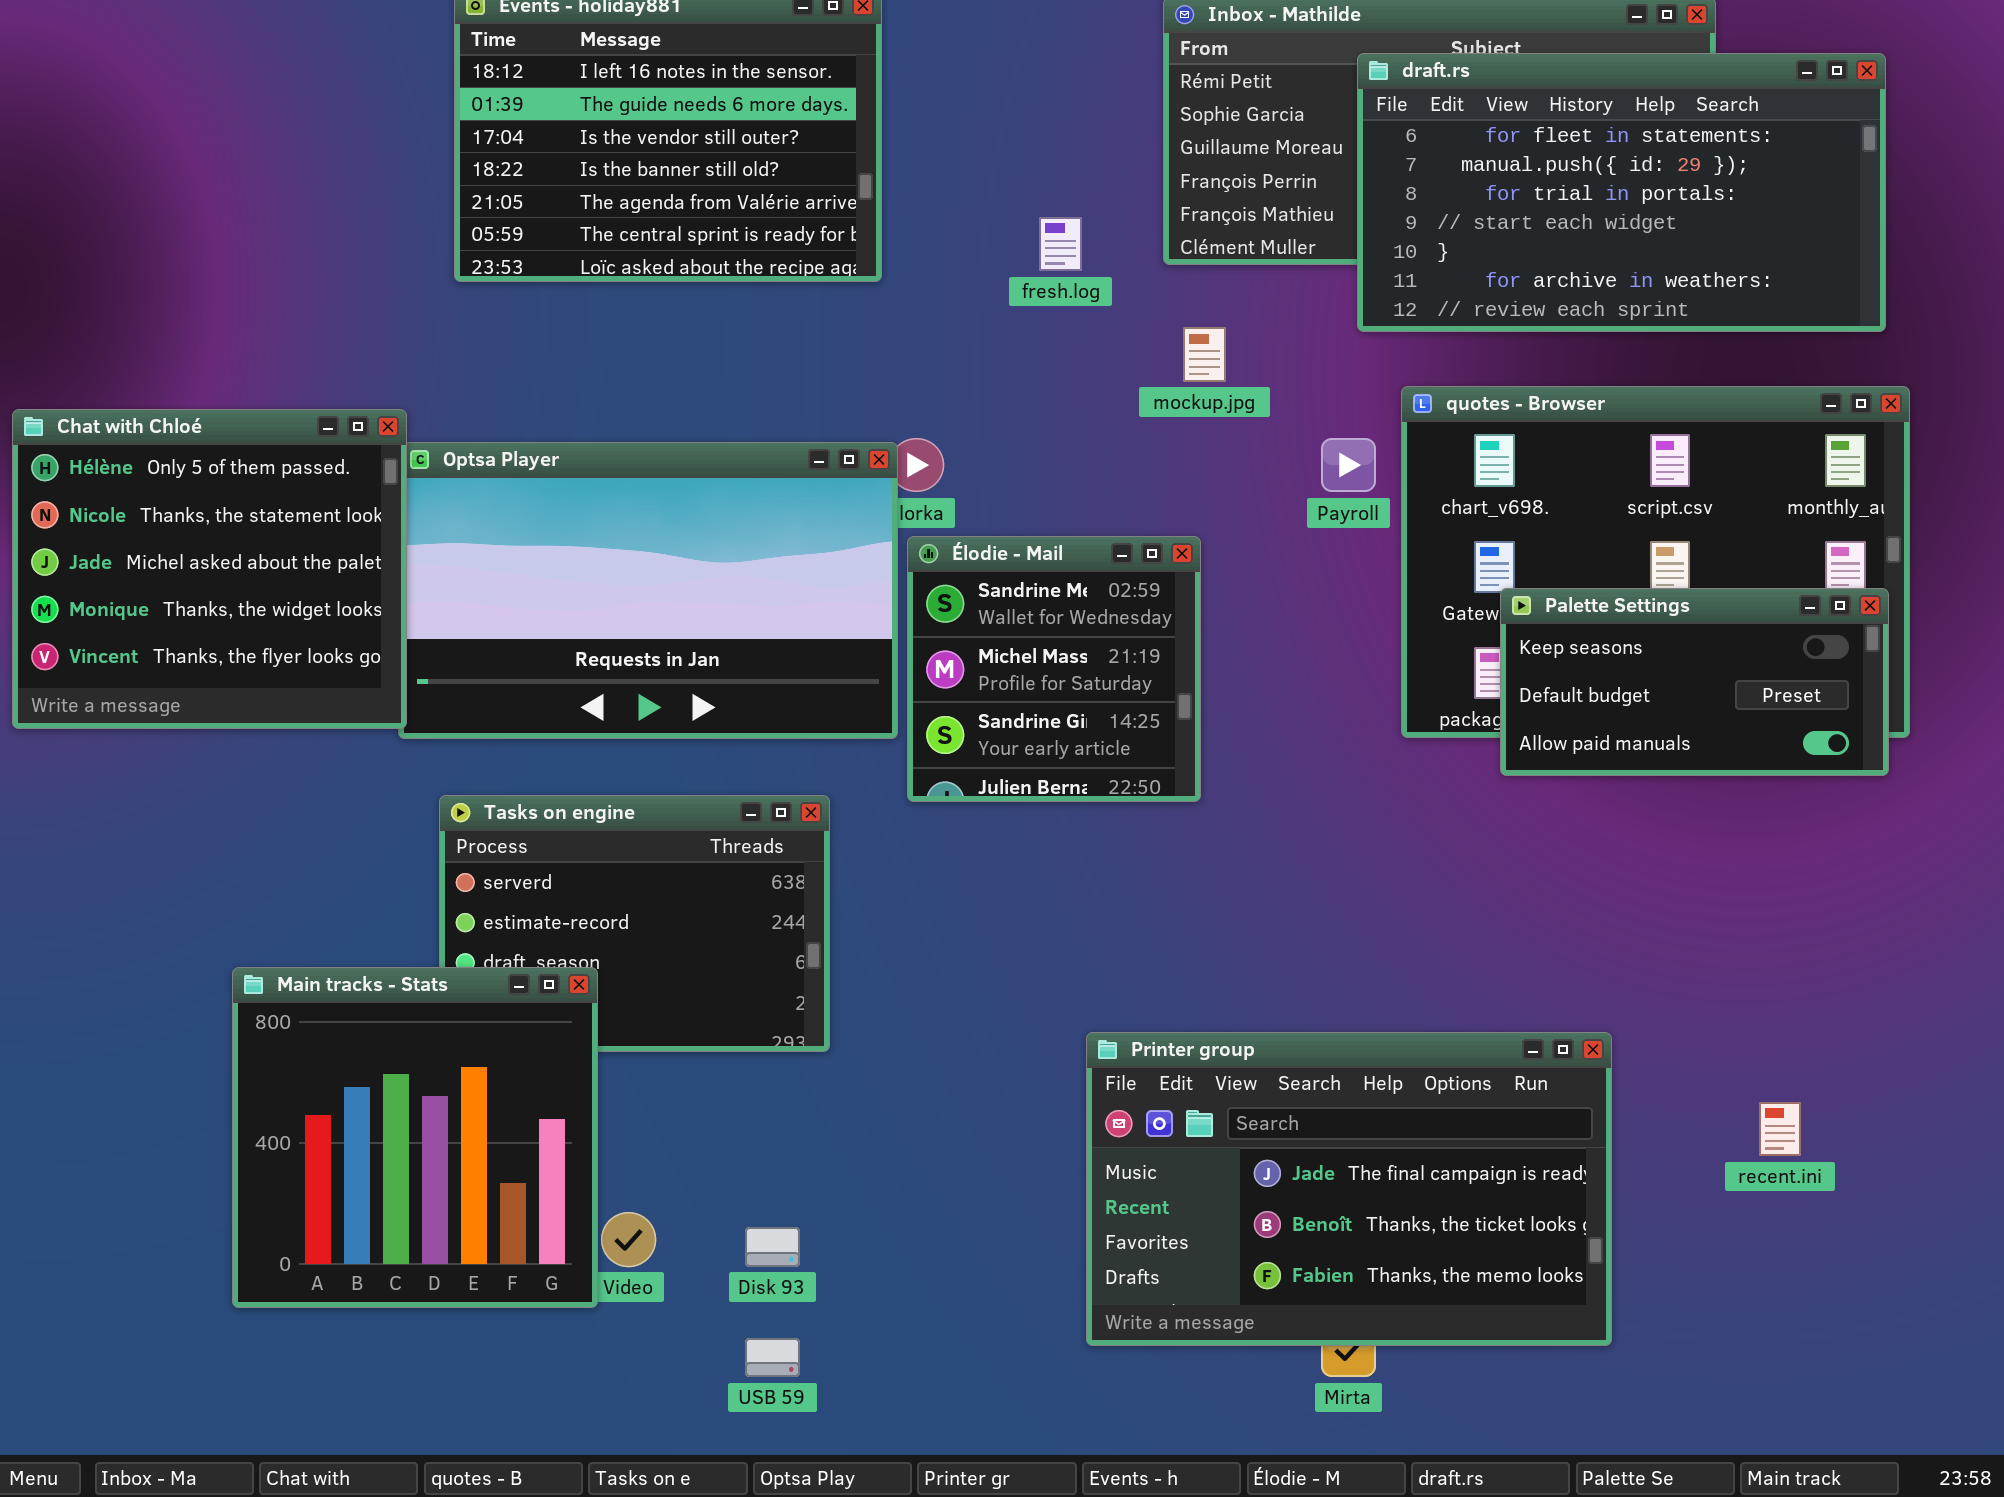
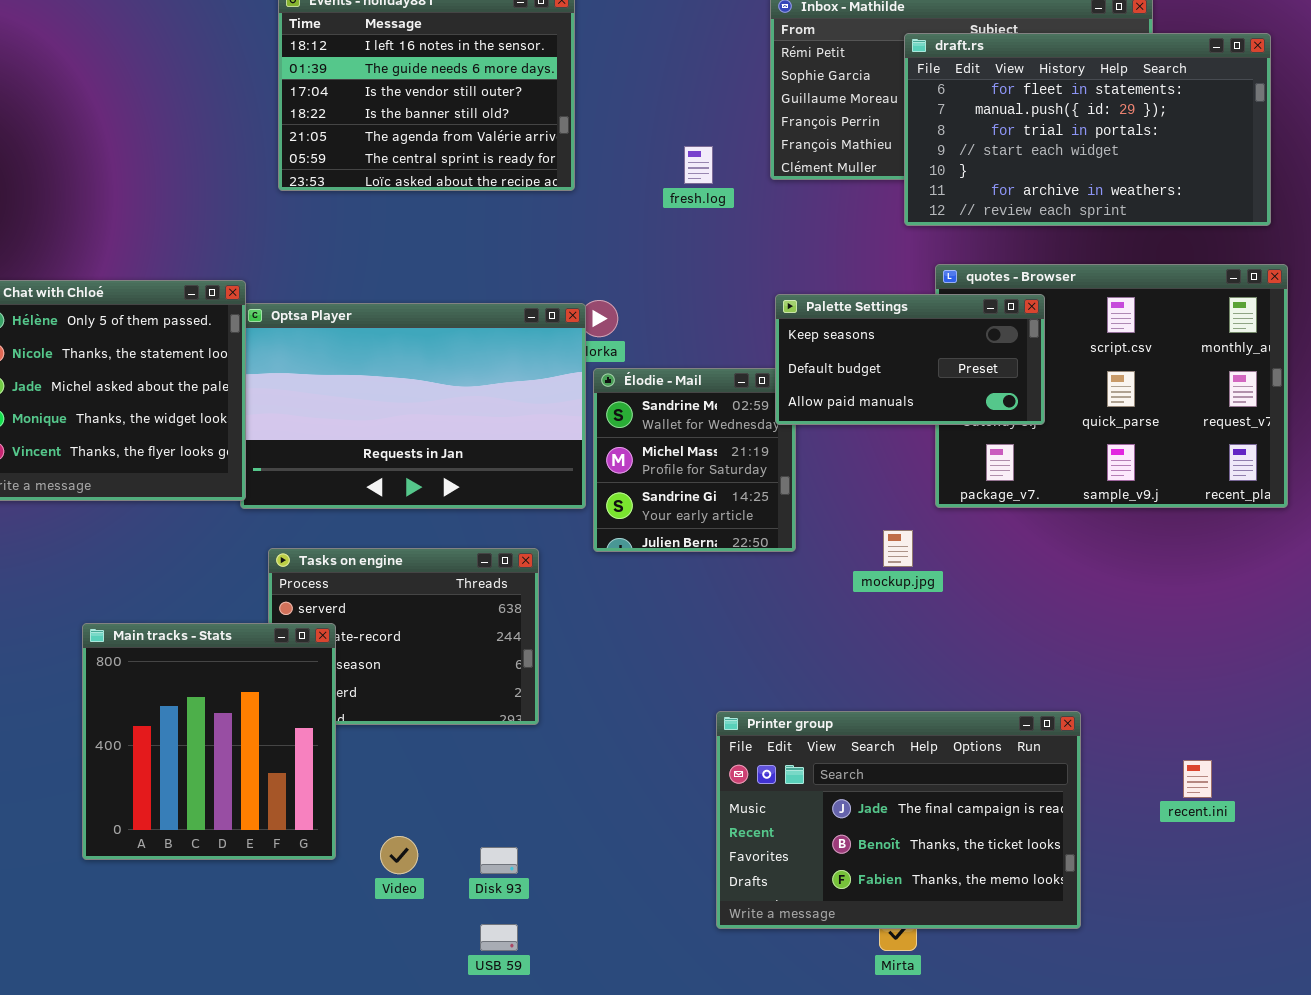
mockup.jpg: [1183,327,1226,382] -> [883,530,913,567], moved
Palette Settings: [1500,588,1889,776] -> [775,294,1045,425], moved
Main tracks - Stats: [232,967,598,1308] -> [82,623,336,860], moved

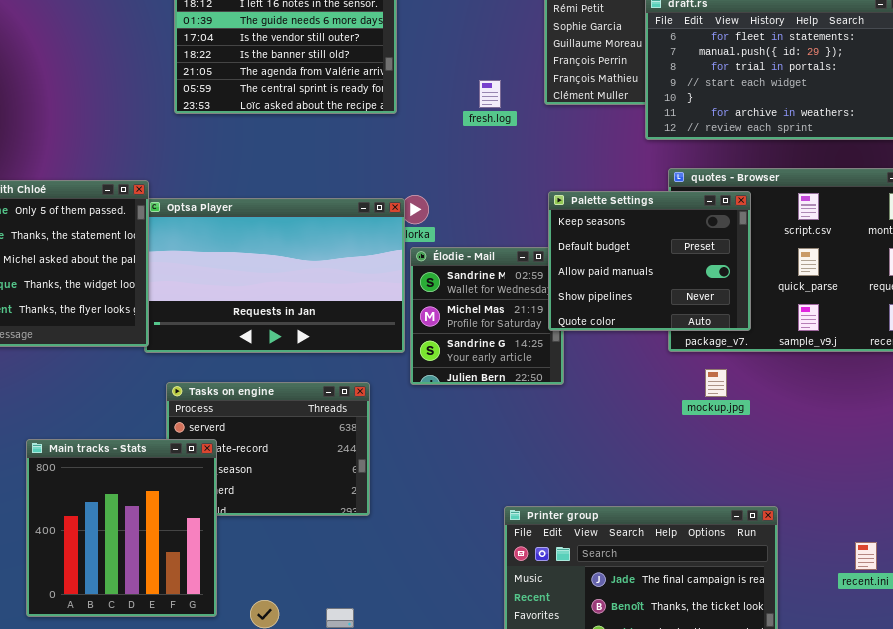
Palette Settings: [775,294,1045,425] -> [548,191,751,331], resized
mockup.jpg: [883,530,913,567] -> [705,369,727,397], moved

